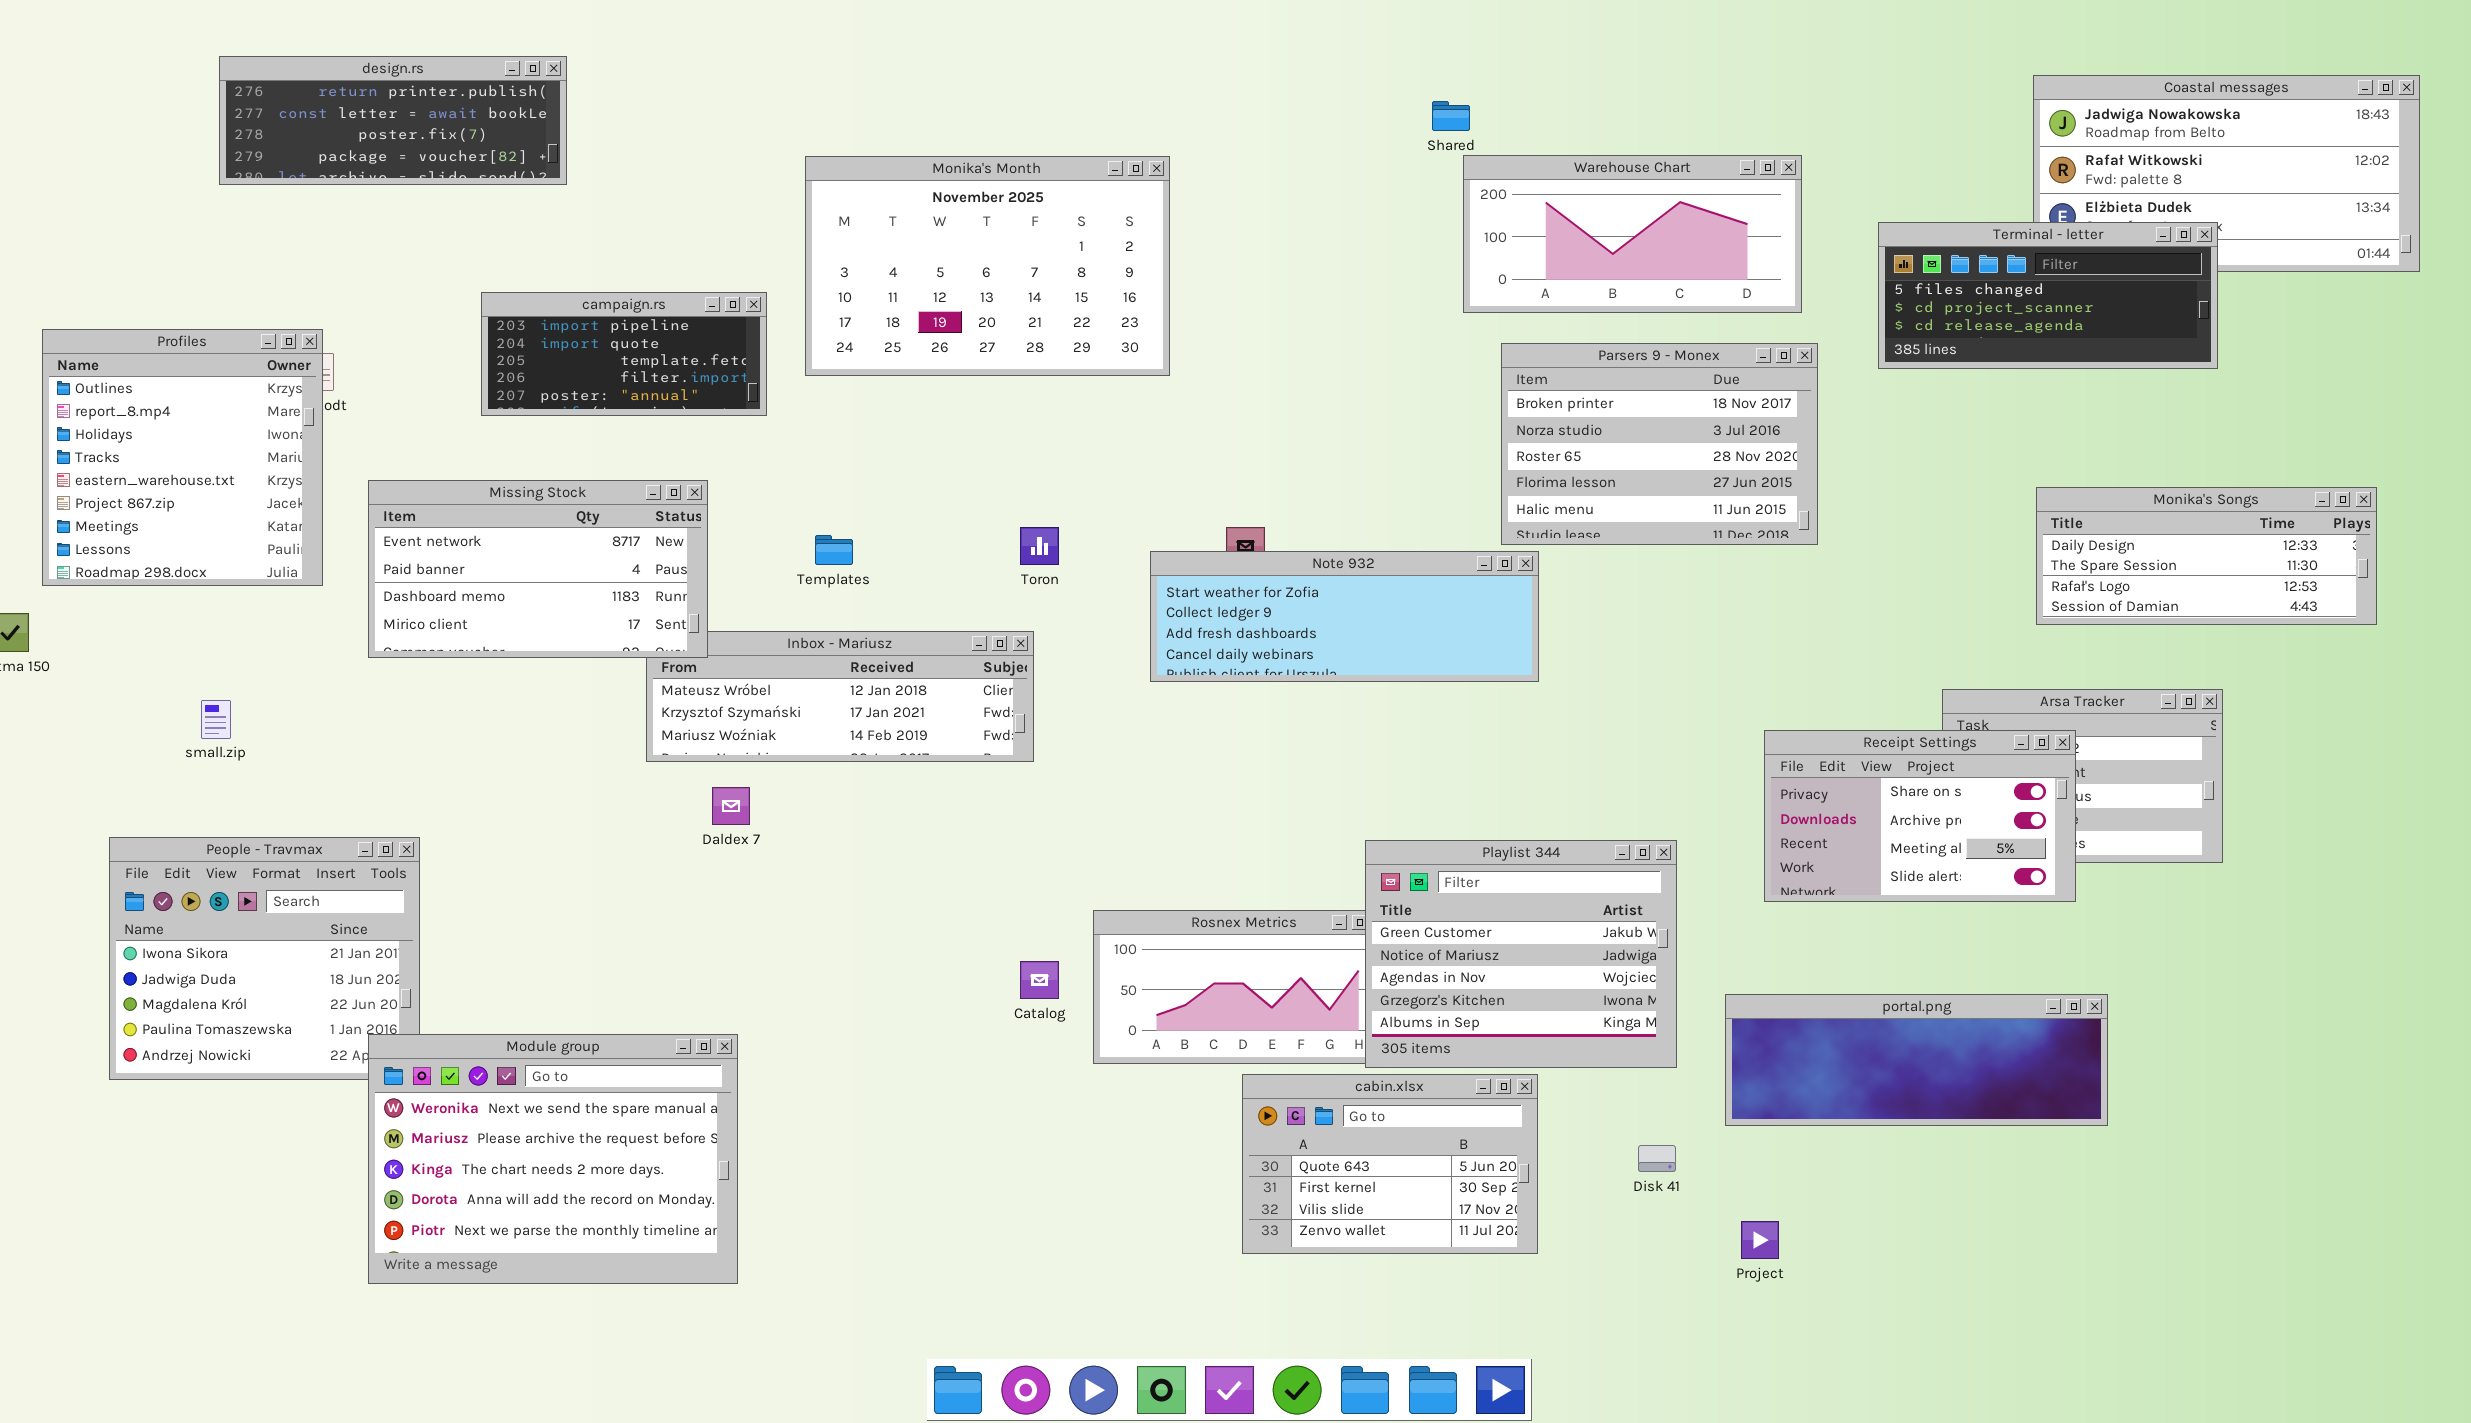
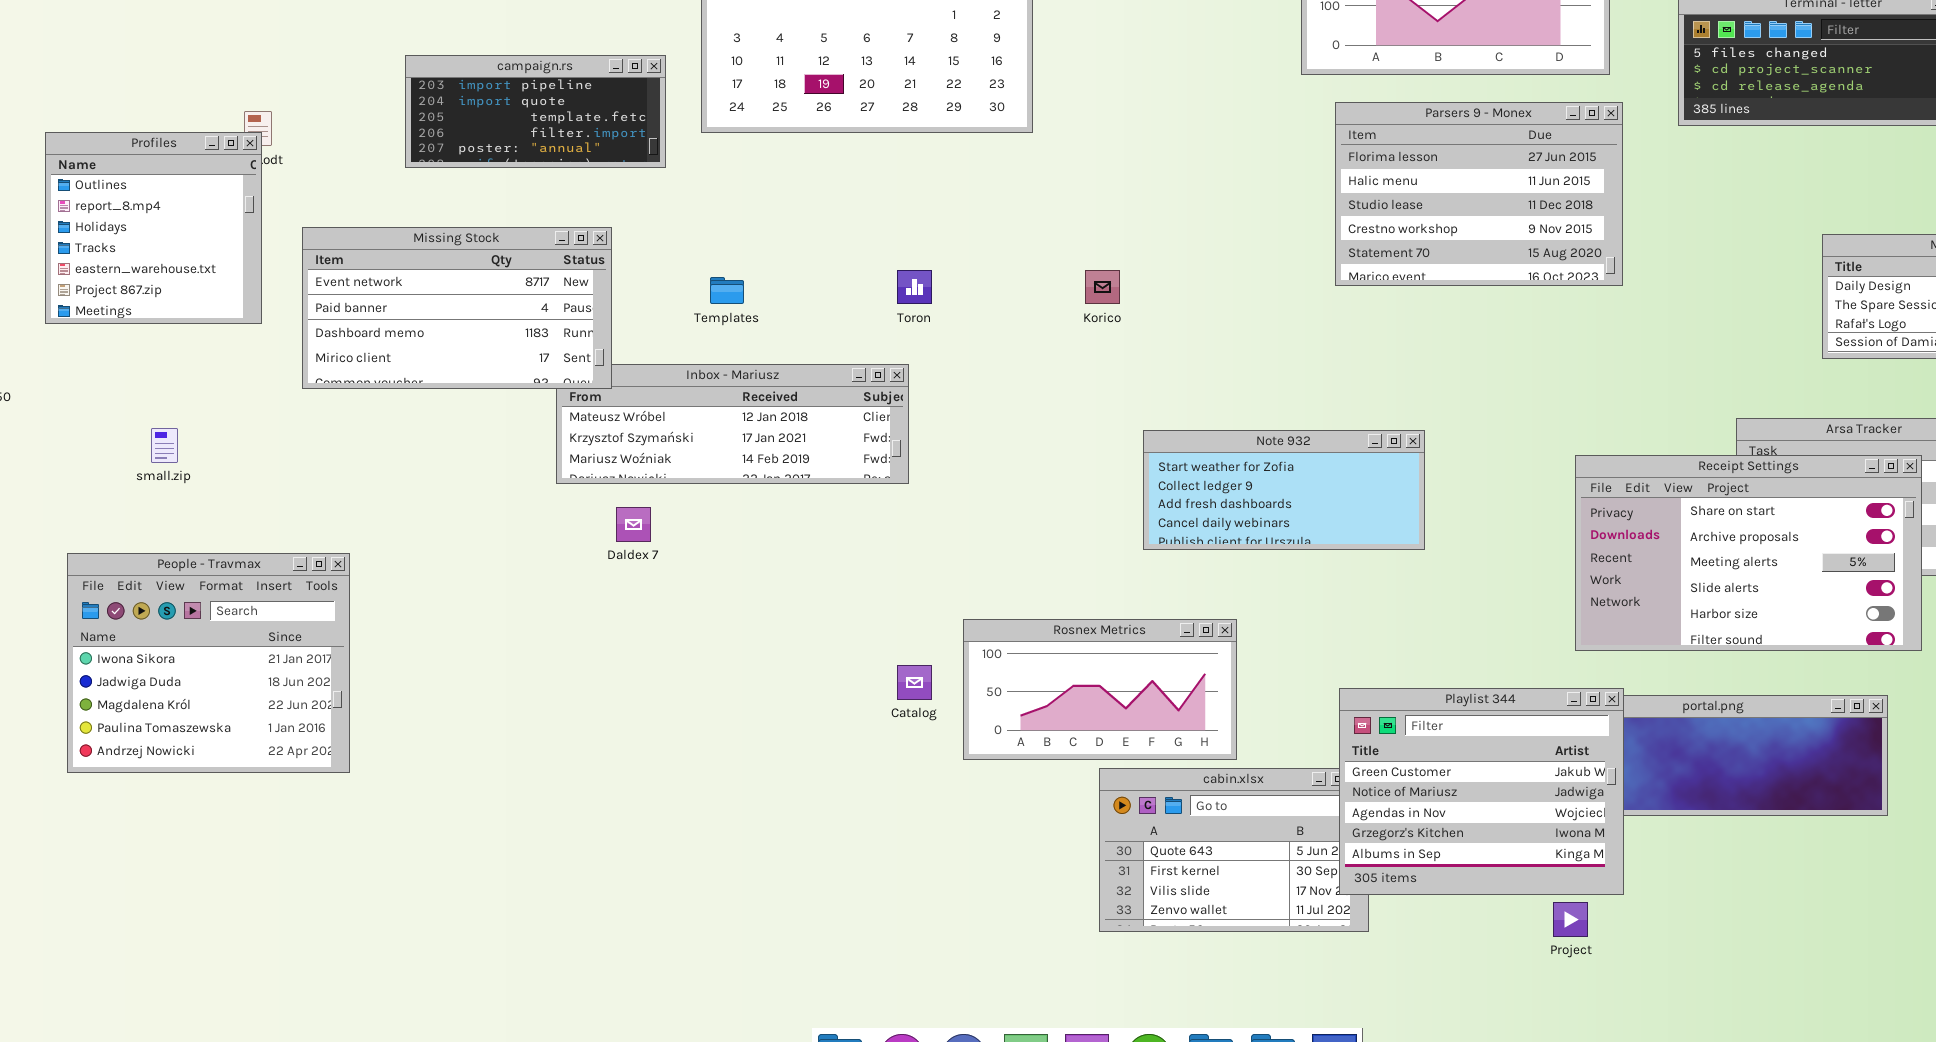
Profiles: [42,329,323,586] -> [45,132,262,324], resized
Parsers 9 - Monex: [1501,343,1818,545] -> [1335,102,1623,286], scrolled down 3 rows
Note 932: [1150,551,1539,682] -> [1143,430,1425,550], moved, resized
Receipt Settings: [1764,730,2076,902] -> [1575,455,1922,651], resized
Playlist 344: [1365,840,1677,1068] -> [1339,688,1624,895], moved
Module group: [368,1034,738,1284] -> none, closed

